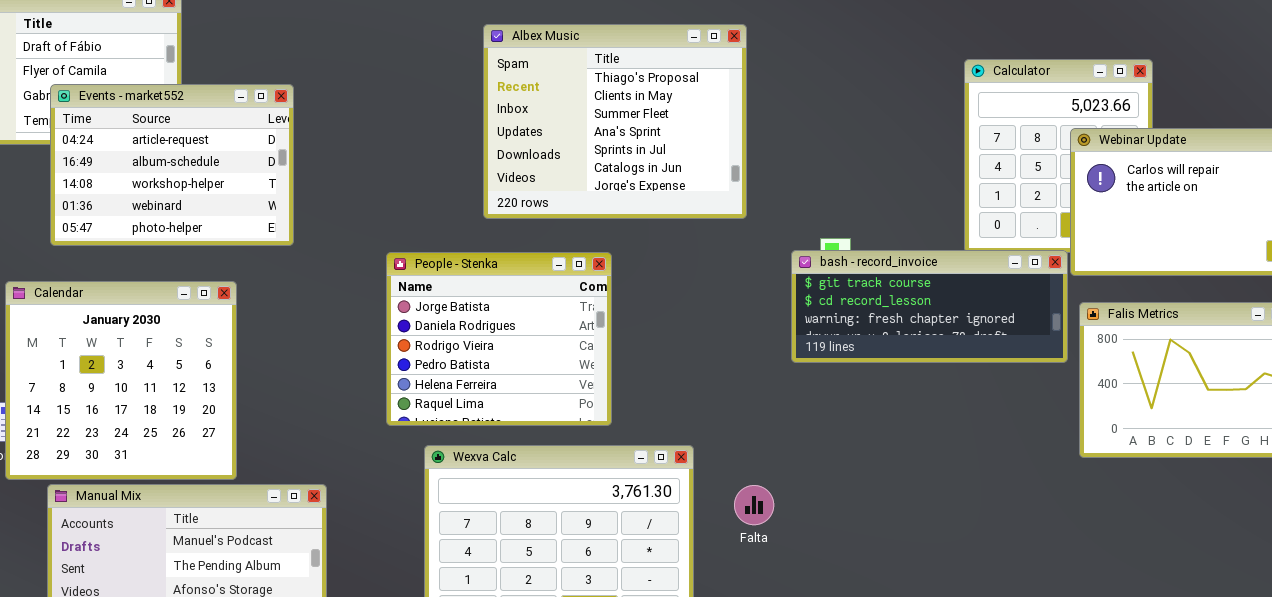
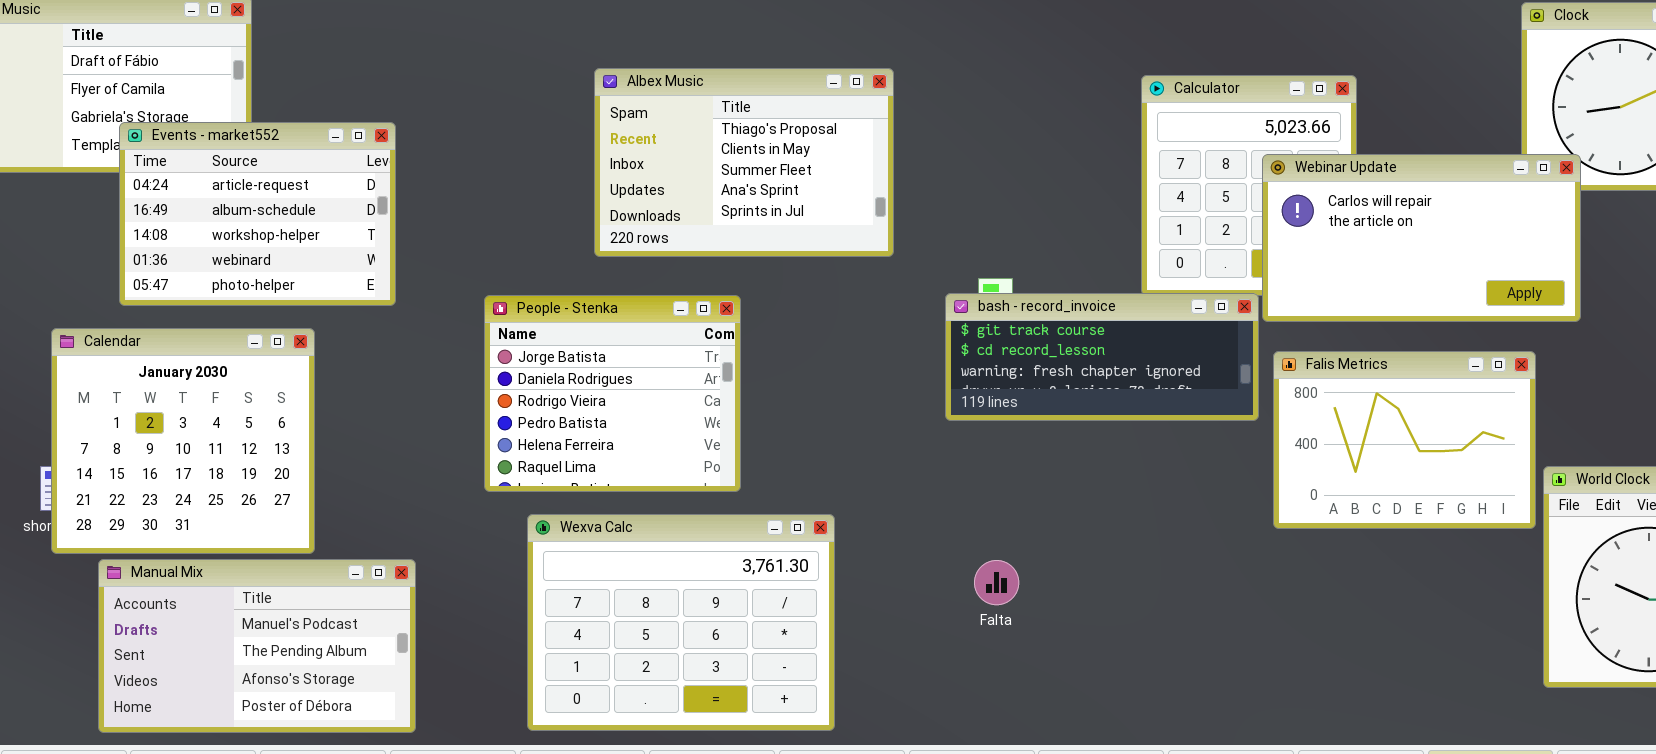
Albex Music: [483,24,747,219] -> [594,68,894,257], resized
Events - market552: [50,84,294,246] -> [119,122,396,306], moved
Falta: [734,485,774,525] -> [974,560,1019,605], moved

